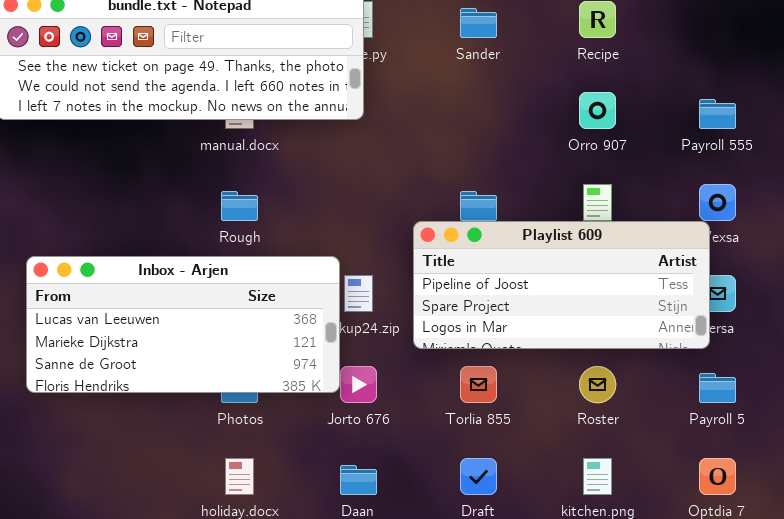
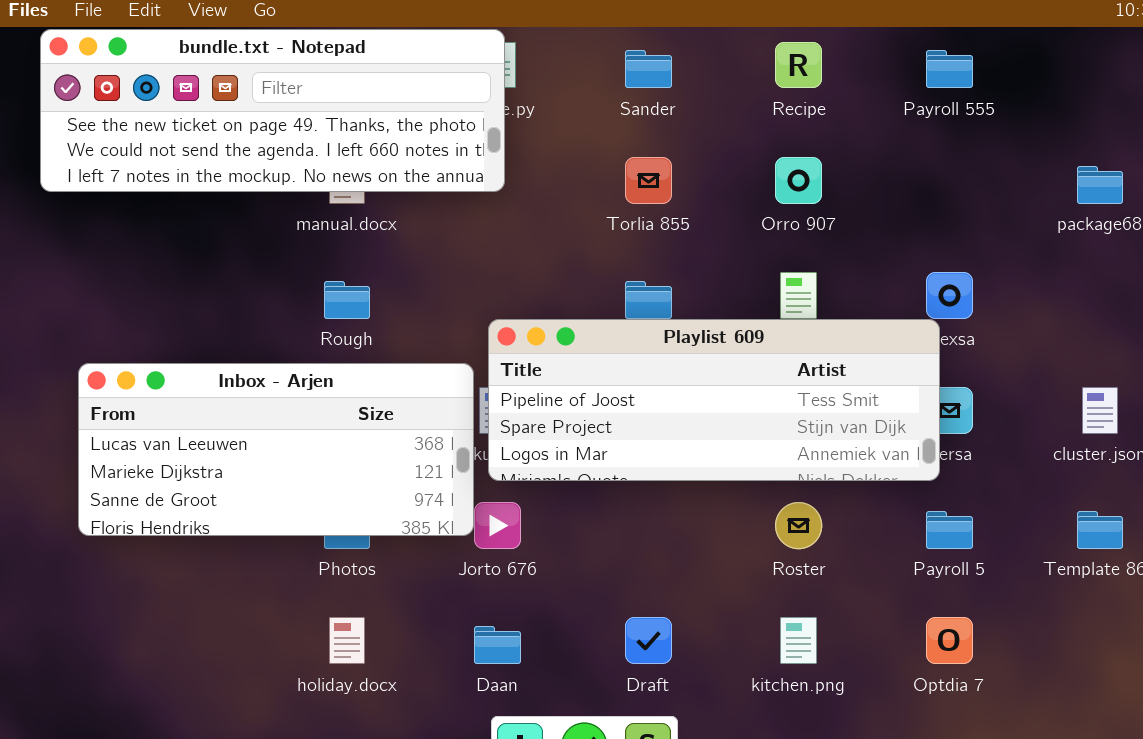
Payroll 555: [699,99,736,129] -> [926,50,973,88], moved
Playlist 609: [413,221,710,349] -> [488,319,940,481], resized
Torlia 855: [460,366,497,403] -> [625,157,672,204], moved

